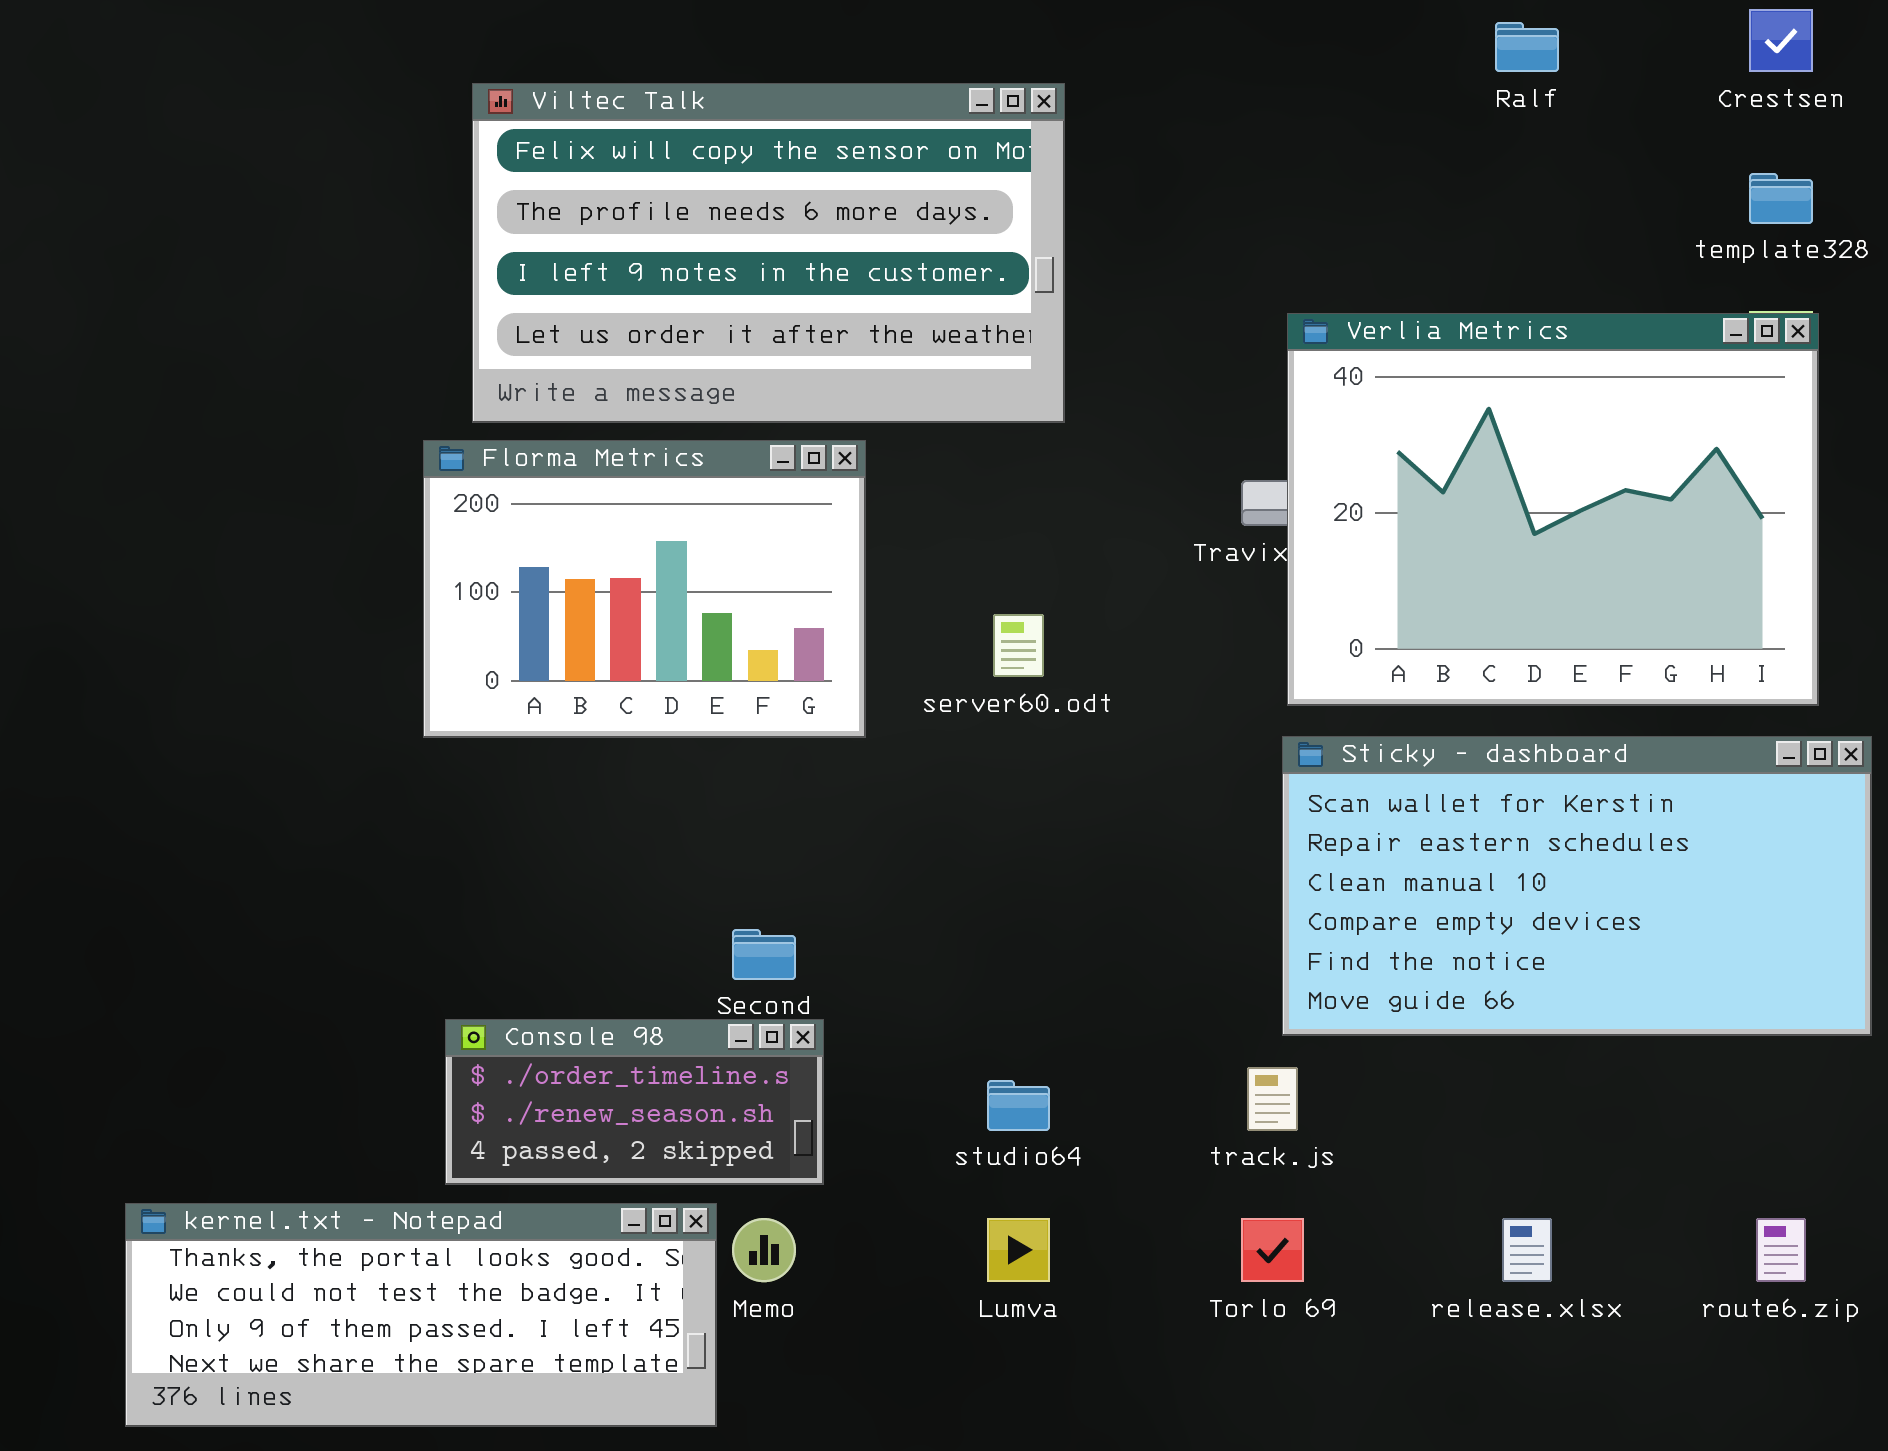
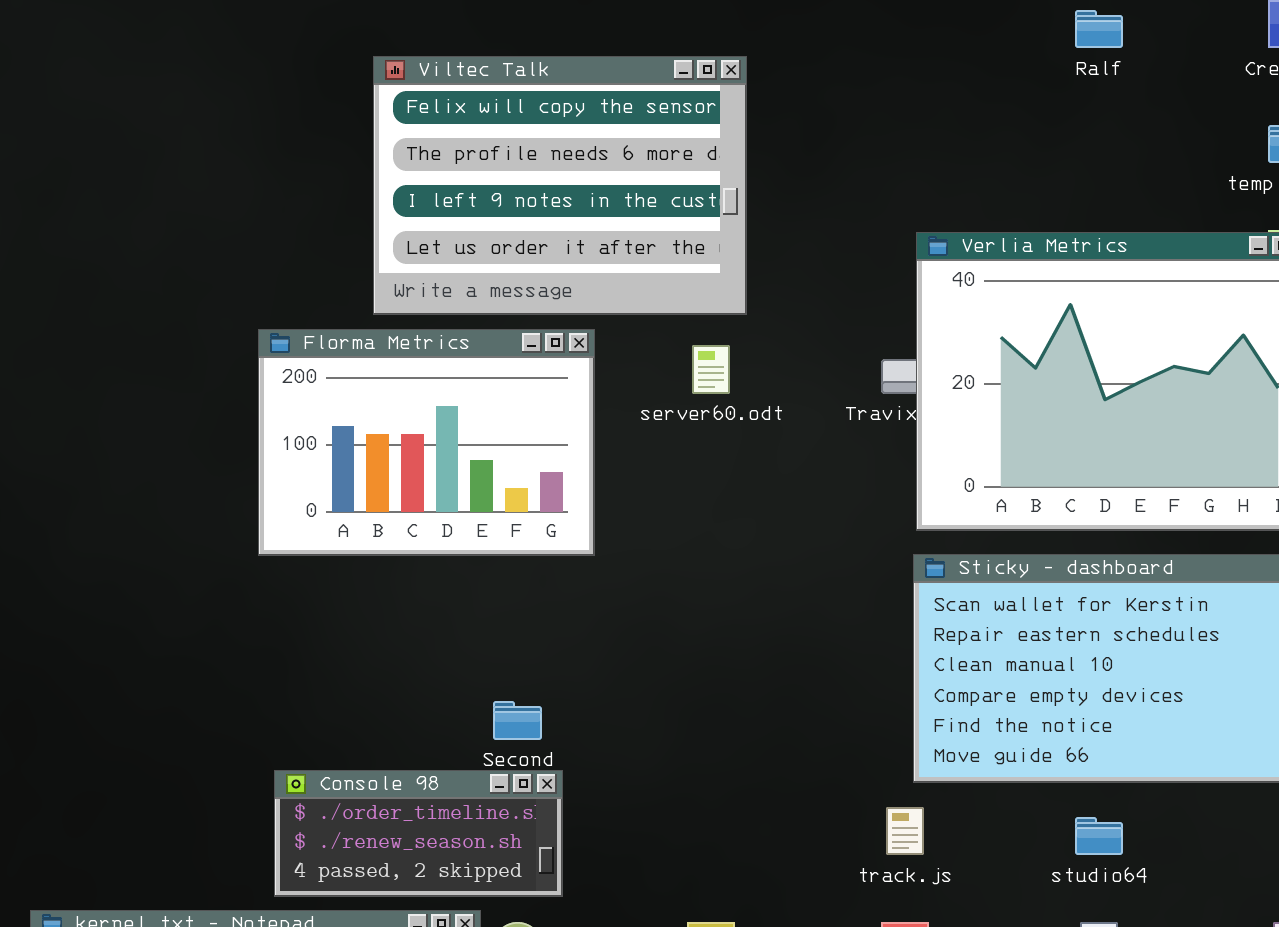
Viltec Talk: [472,83,1065,423] -> [373,56,747,315], resized
server60.odt: [993,614,1044,677] -> [692,345,730,394], moved
studio64: [987,1080,1050,1131] -> [1075,817,1123,855], moved

